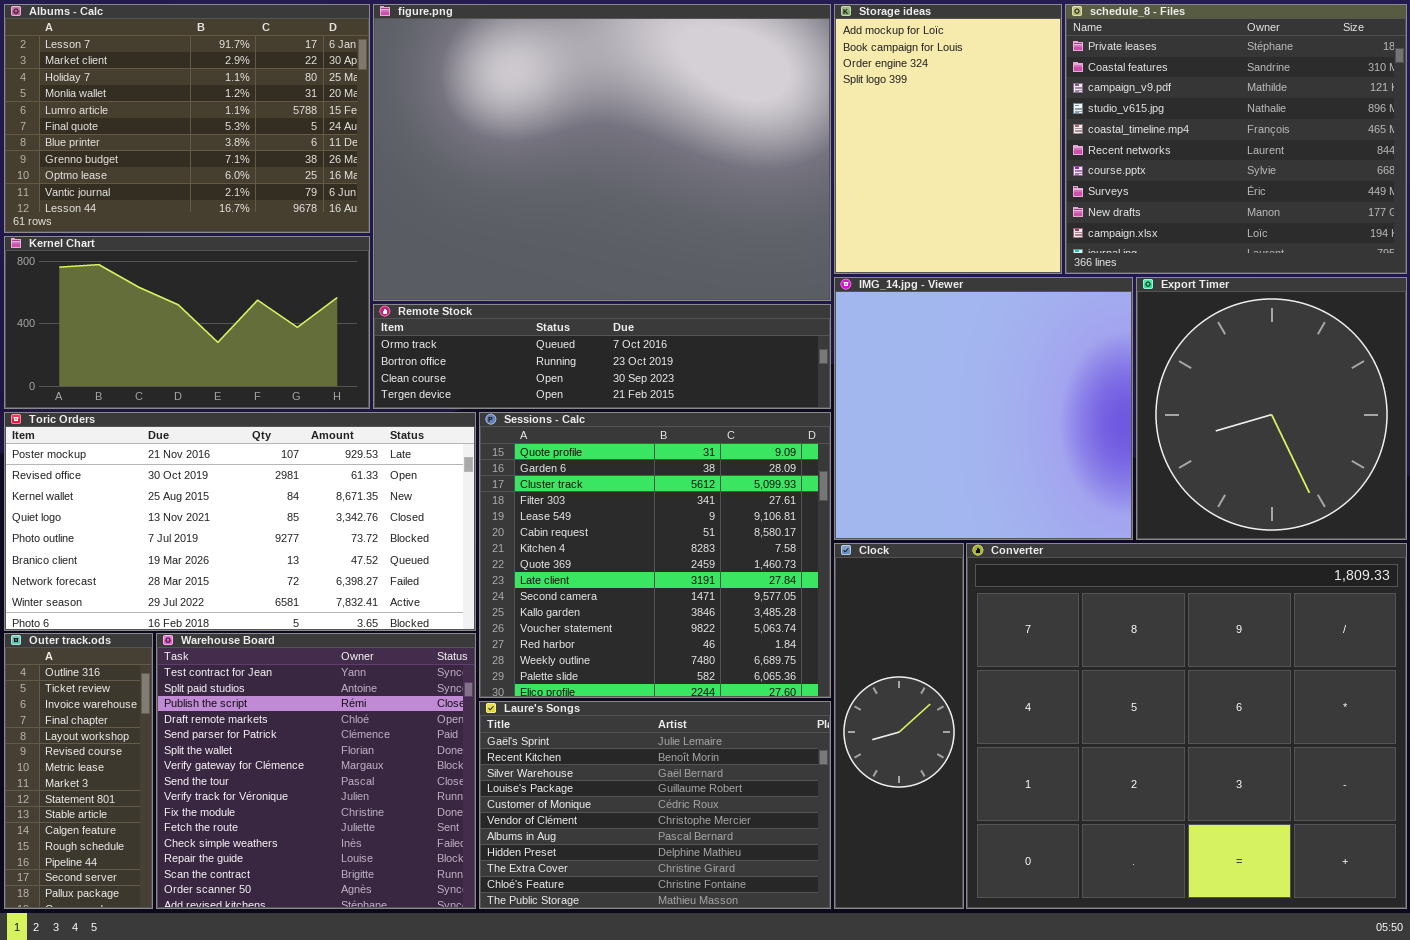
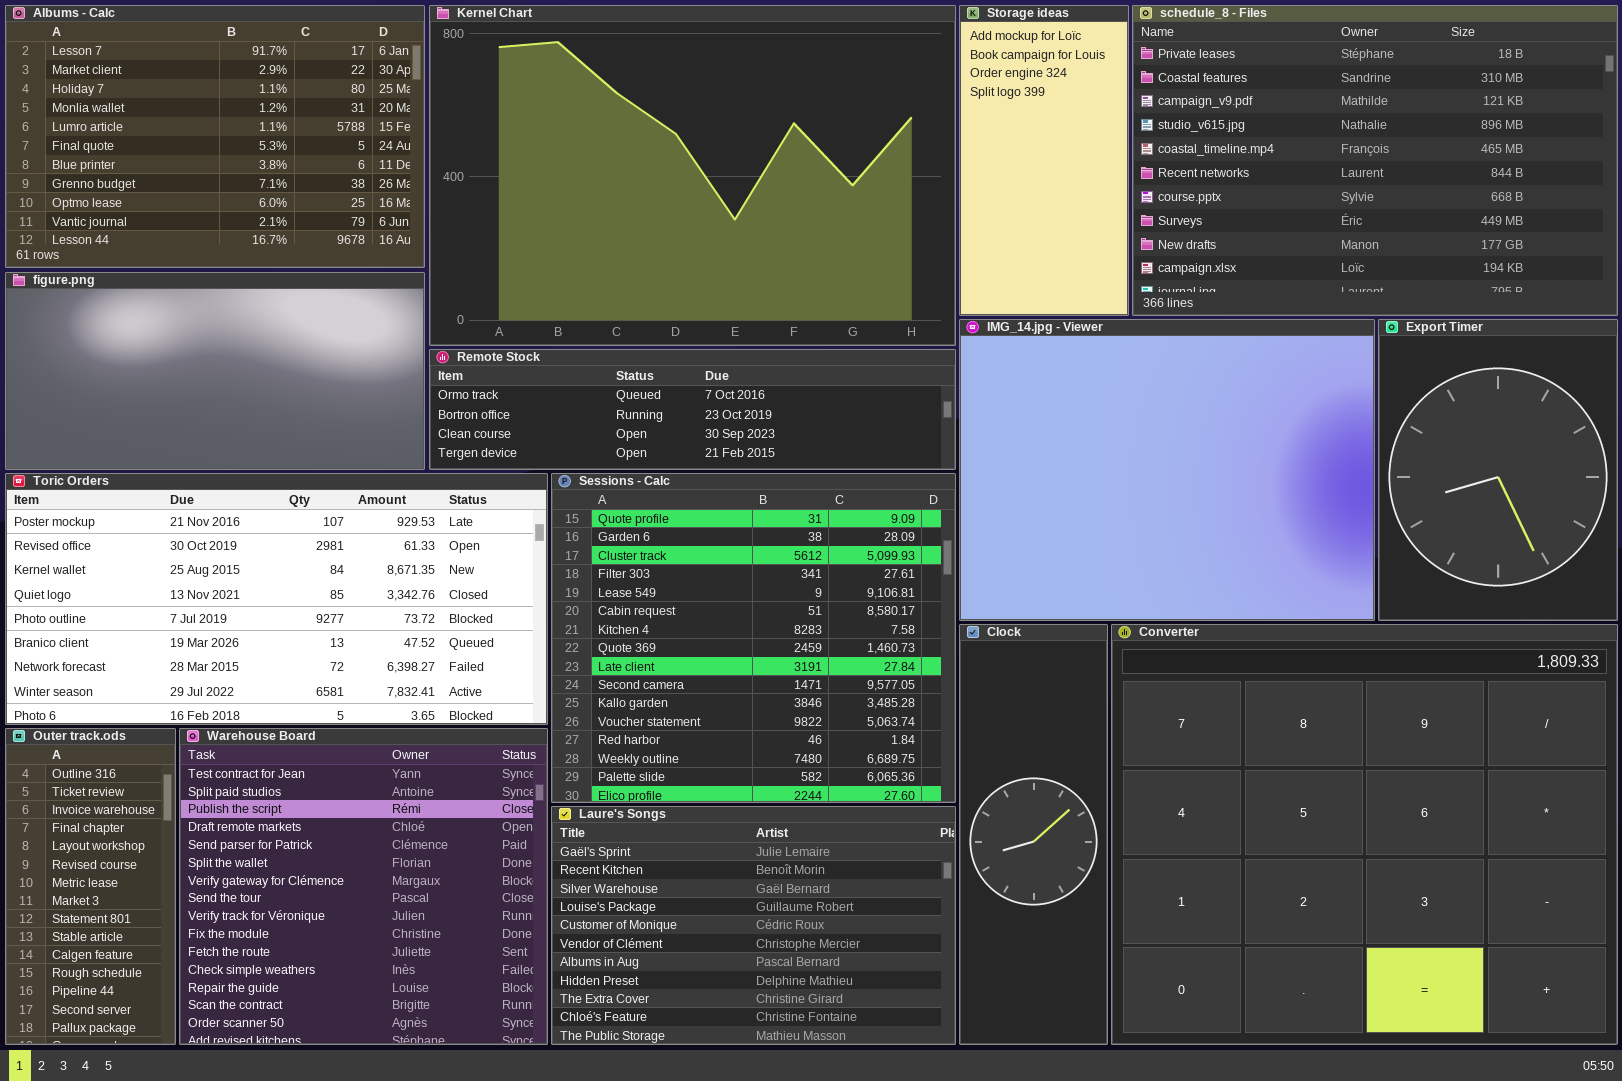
figure.png: [373,4,831,301] -> [5,272,425,470], moved, resized
Storage ideas: [834,4,1062,274] -> [959,5,1129,316], resized
schedule_8 - Files: [1065,4,1407,274] -> [1132,5,1618,316], resized
Kernel Chart: [4,236,370,409] -> [429,5,956,346], moved, resized
IMG_14.jpg - Viewer: [834,277,1133,540] -> [959,319,1375,621], resized
Export Timer: [1136,277,1407,540] -> [1378,319,1618,621], resized

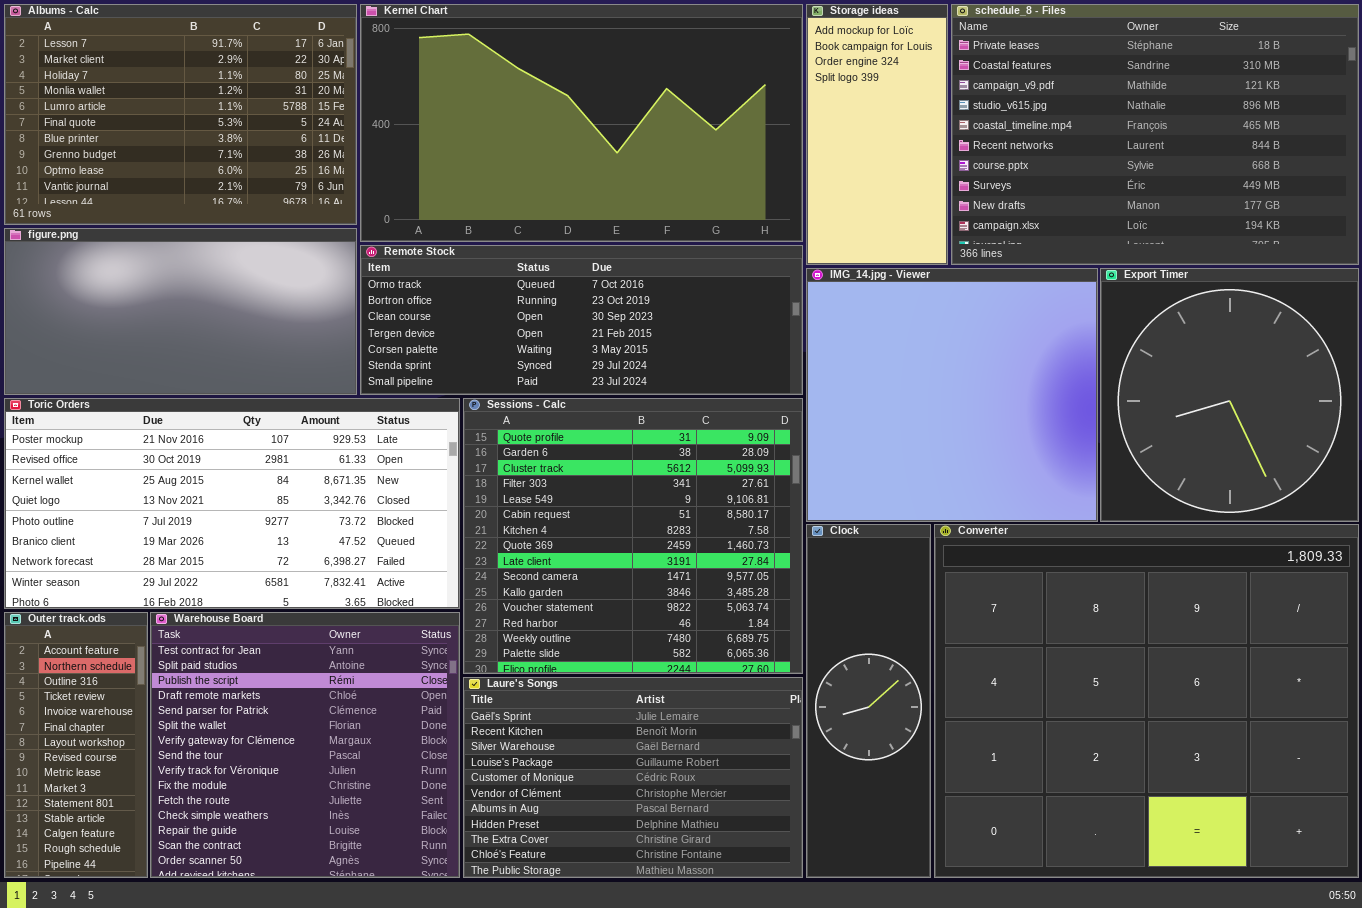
Kernel Chart: [429,5,956,346] -> [360,4,803,242], resized
IMG_14.jpg - Viewer: [959,319,1375,621] -> [806,268,1098,522], resized
Export Timer: [1378,319,1618,621] -> [1100,268,1359,522], resized
Remote Stock: [429,349,956,470] -> [360,245,803,395], resized
Outer track.ods: [5,728,176,1045] -> [4,612,148,878], scrolled up 2 rows

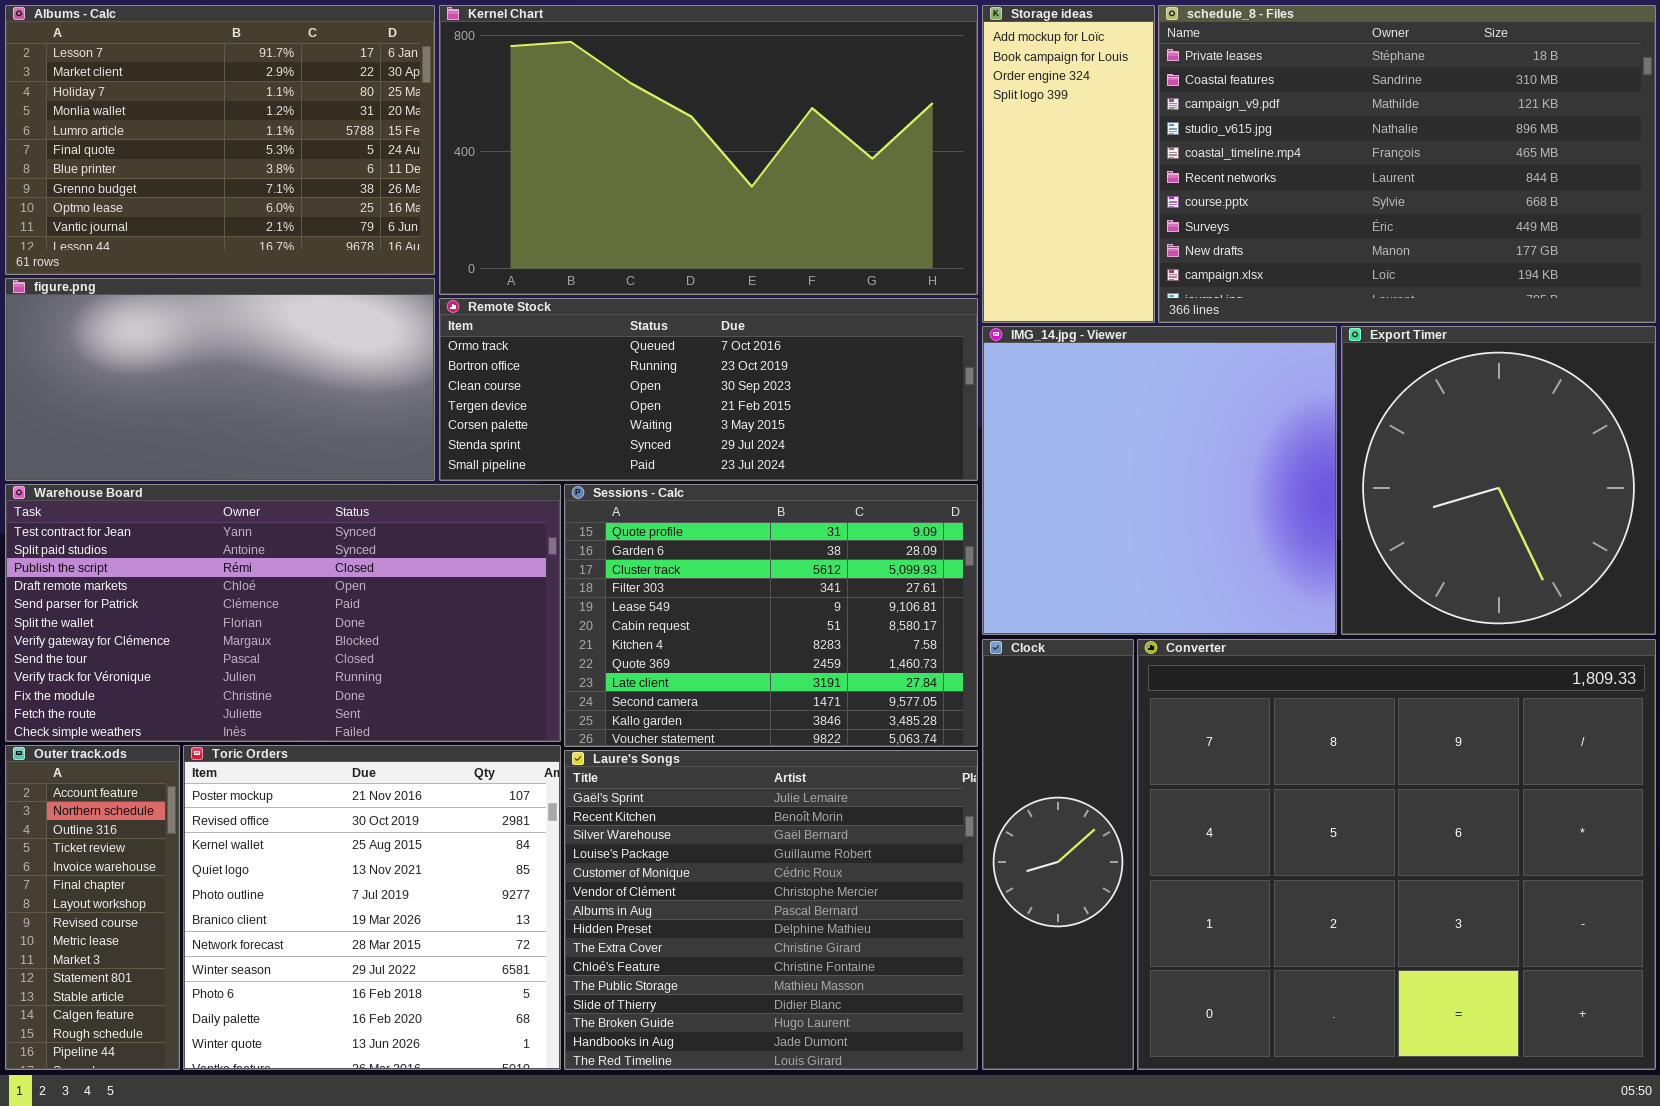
Toric Orders: [4,398,460,609] -> [183,745,561,1070], moved, resized
Sessions - Calc: [463,398,803,674] -> [564,484,978,747], resized
Warehouse Board: [150,612,460,878] -> [5,484,561,742], moved, resized
Laure's Songs: [463,677,803,878] -> [564,750,978,1070], resized

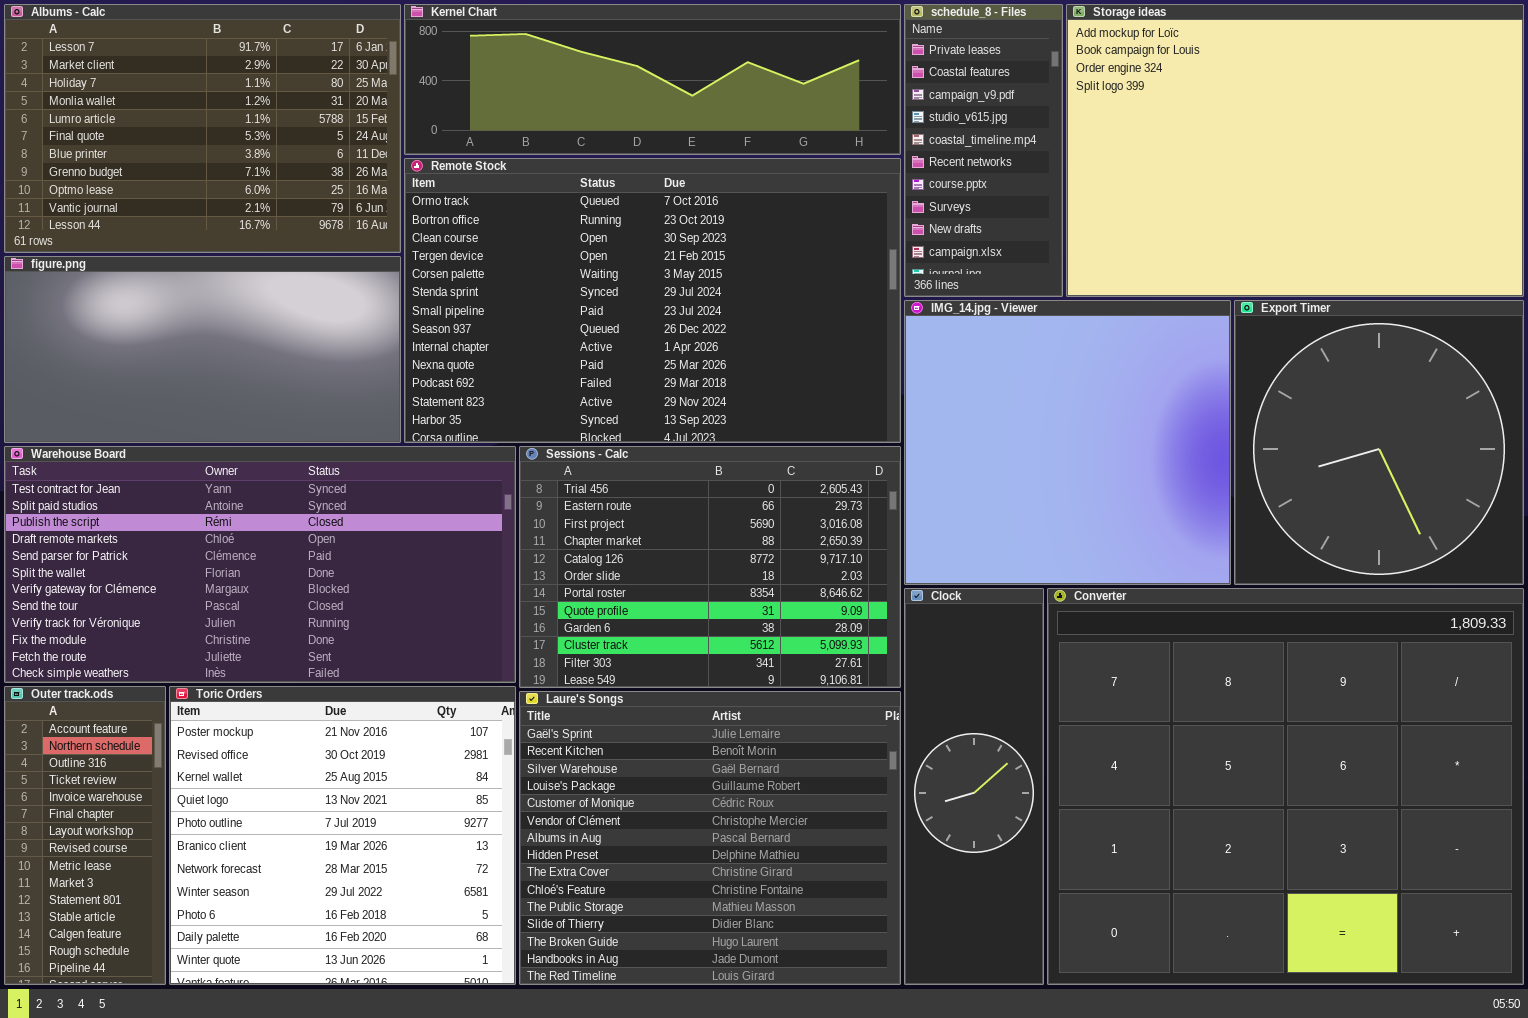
Kernel Chart: [439,5,978,295] -> [404,4,901,155], resized
Storage ideas: [982,5,1155,323] -> [1066,4,1524,297], moved, resized
schedule_8 - Files: [1158,5,1656,323] -> [904,4,1063,297], moved, resized
Remote Stock: [439,298,978,481] -> [404,158,901,443], resized
Sessions - Calc: [564,484,978,747] -> [519,446,901,688], scrolled up 7 rows

